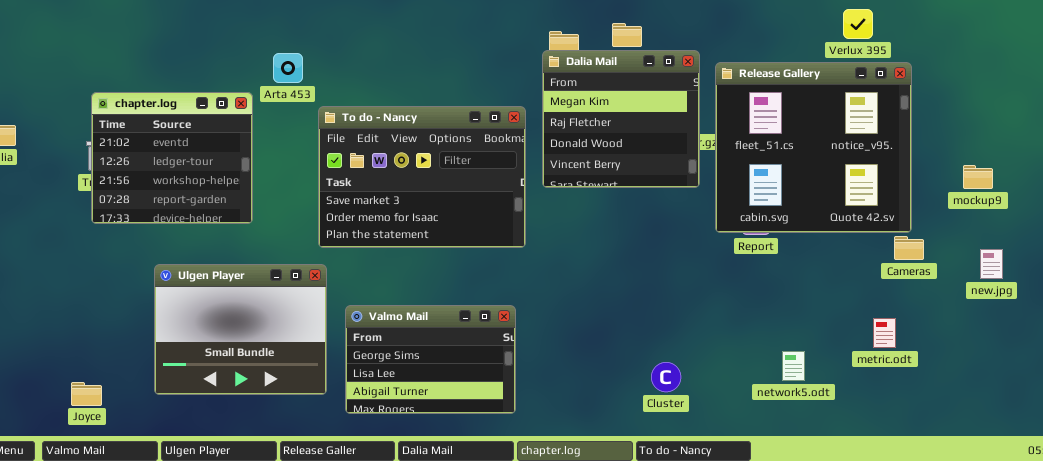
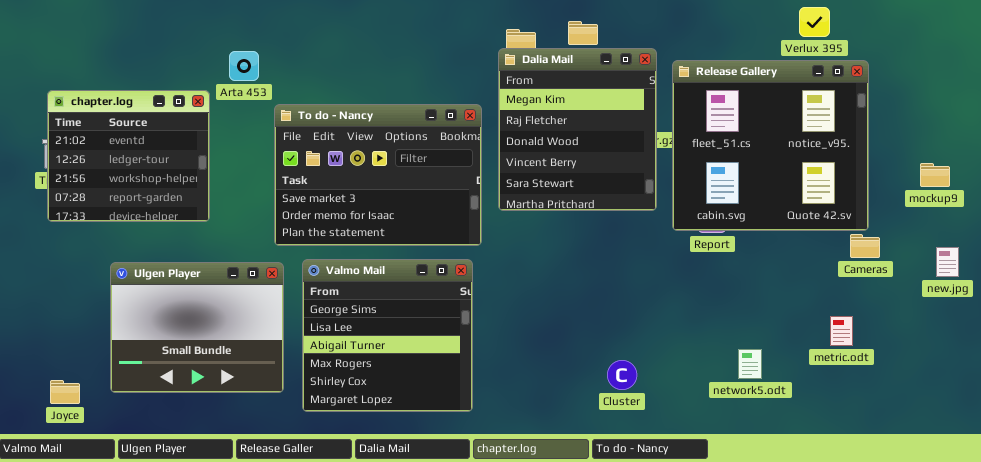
Dalia Mail: [542,50,700,188] -> [498,48,657,211], resized
Valmo Mail: [345,305,516,414] -> [302,259,473,412], resized
Joyce: [71,382,102,406] -> [50,380,80,404], moved

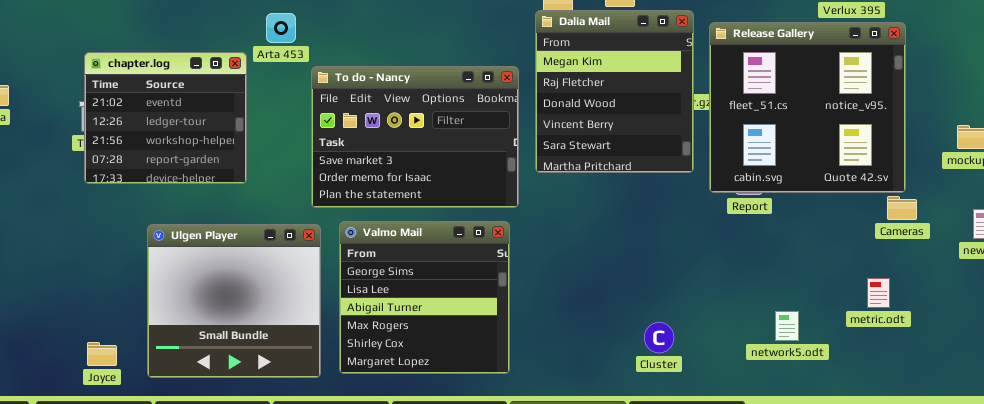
Ulgen Player: [110,262,284,393] -> [147,224,321,378], resized

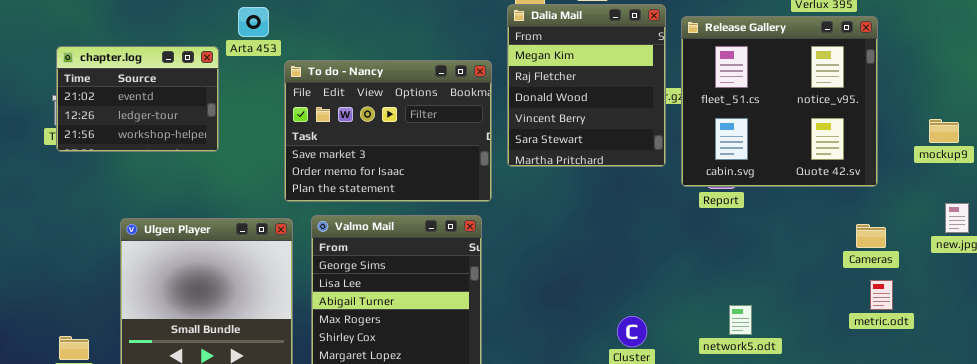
chapter.log: [84,52,247,184] -> [56,46,219,152], resized
Cameras: [887,196,917,220] -> [856,224,886,248], moved
metric.odt: [867,278,890,308] -> [870,280,893,310], moved
network5.odt: [775,311,799,341] -> [729,305,752,335], moved

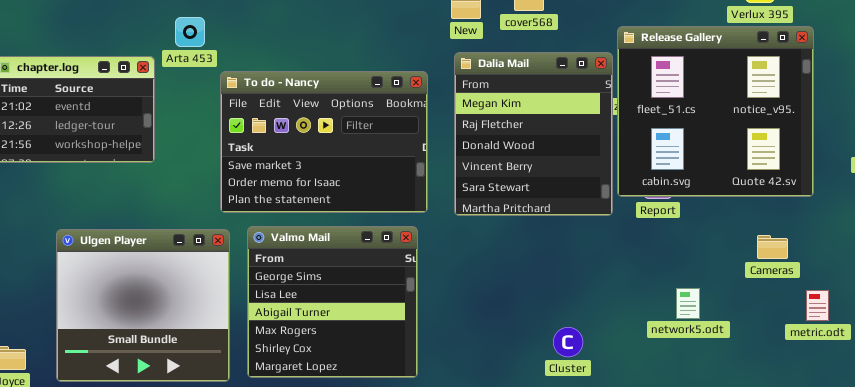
Dalia Mail: [507,4,666,167] -> [454,52,613,216], moved
Cameras: [856,224,886,248] -> [757,235,788,259], moved
network5.odt: [729,305,752,335] -> [676,288,700,319], moved

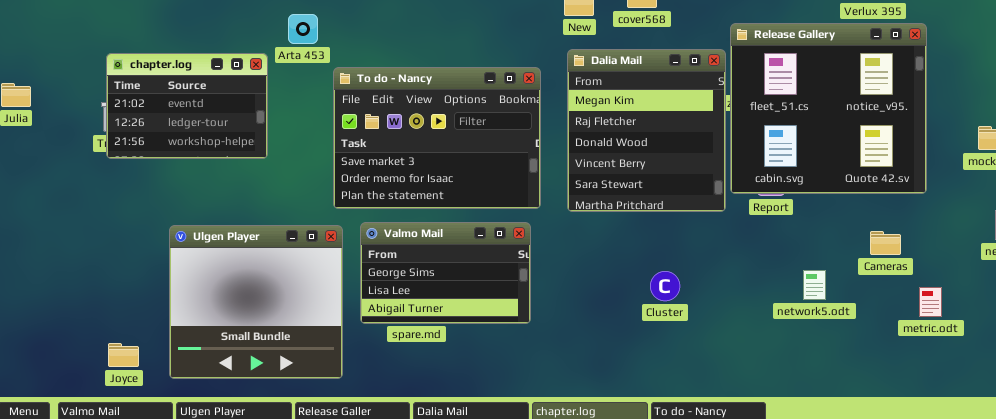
Valmo Mail: [247,226,418,378] -> [360,222,531,324], resized
network5.odt: [676,288,700,319] -> [803,270,826,300], moved
Cluster: [553,327,583,357] -> [650,271,680,301], moved

